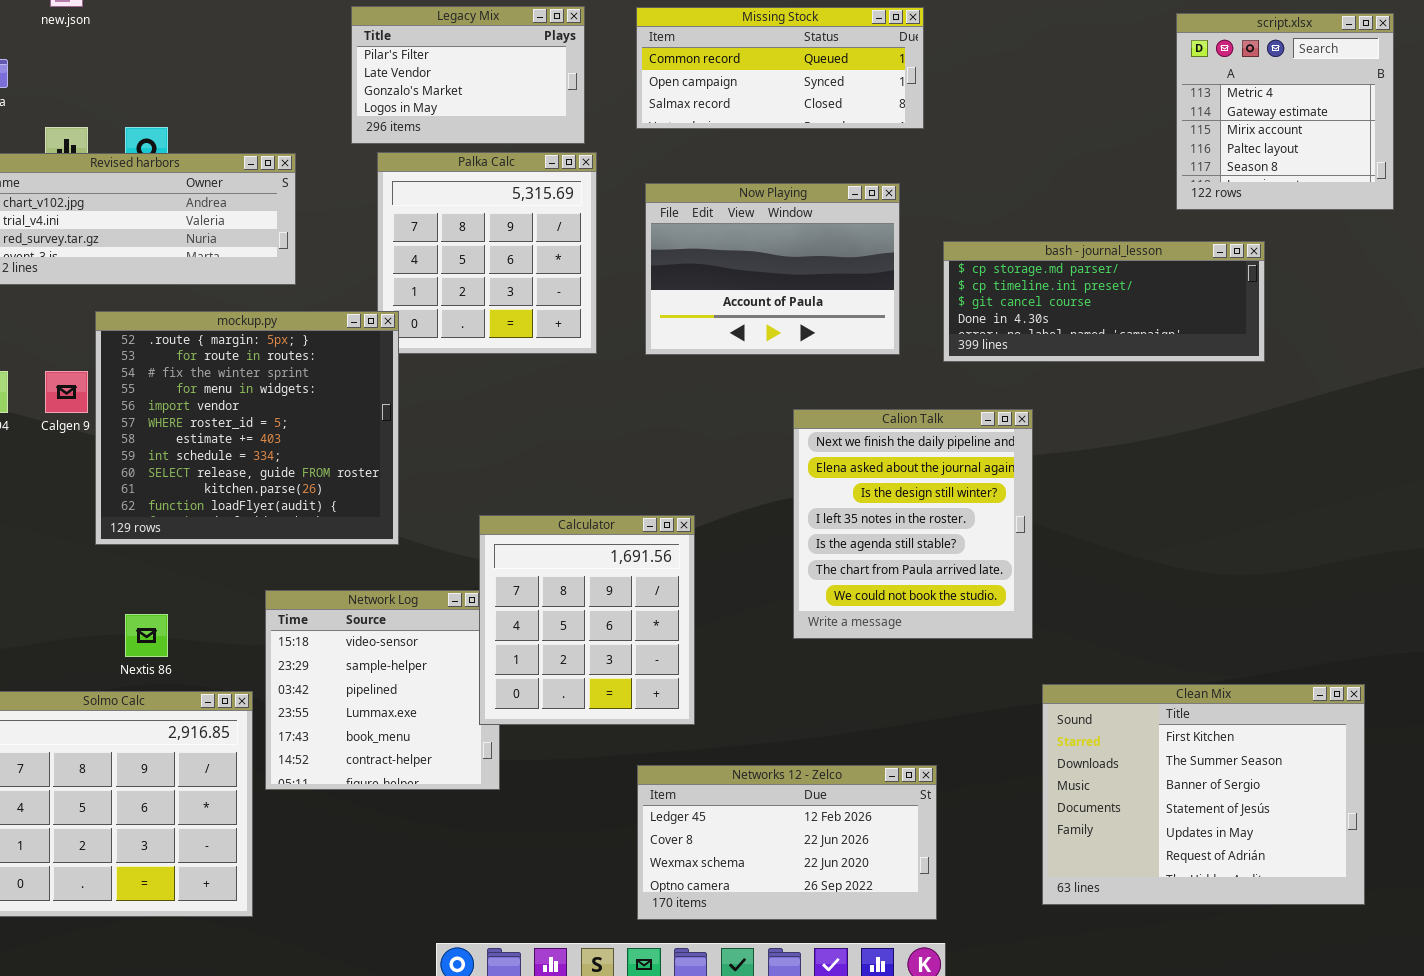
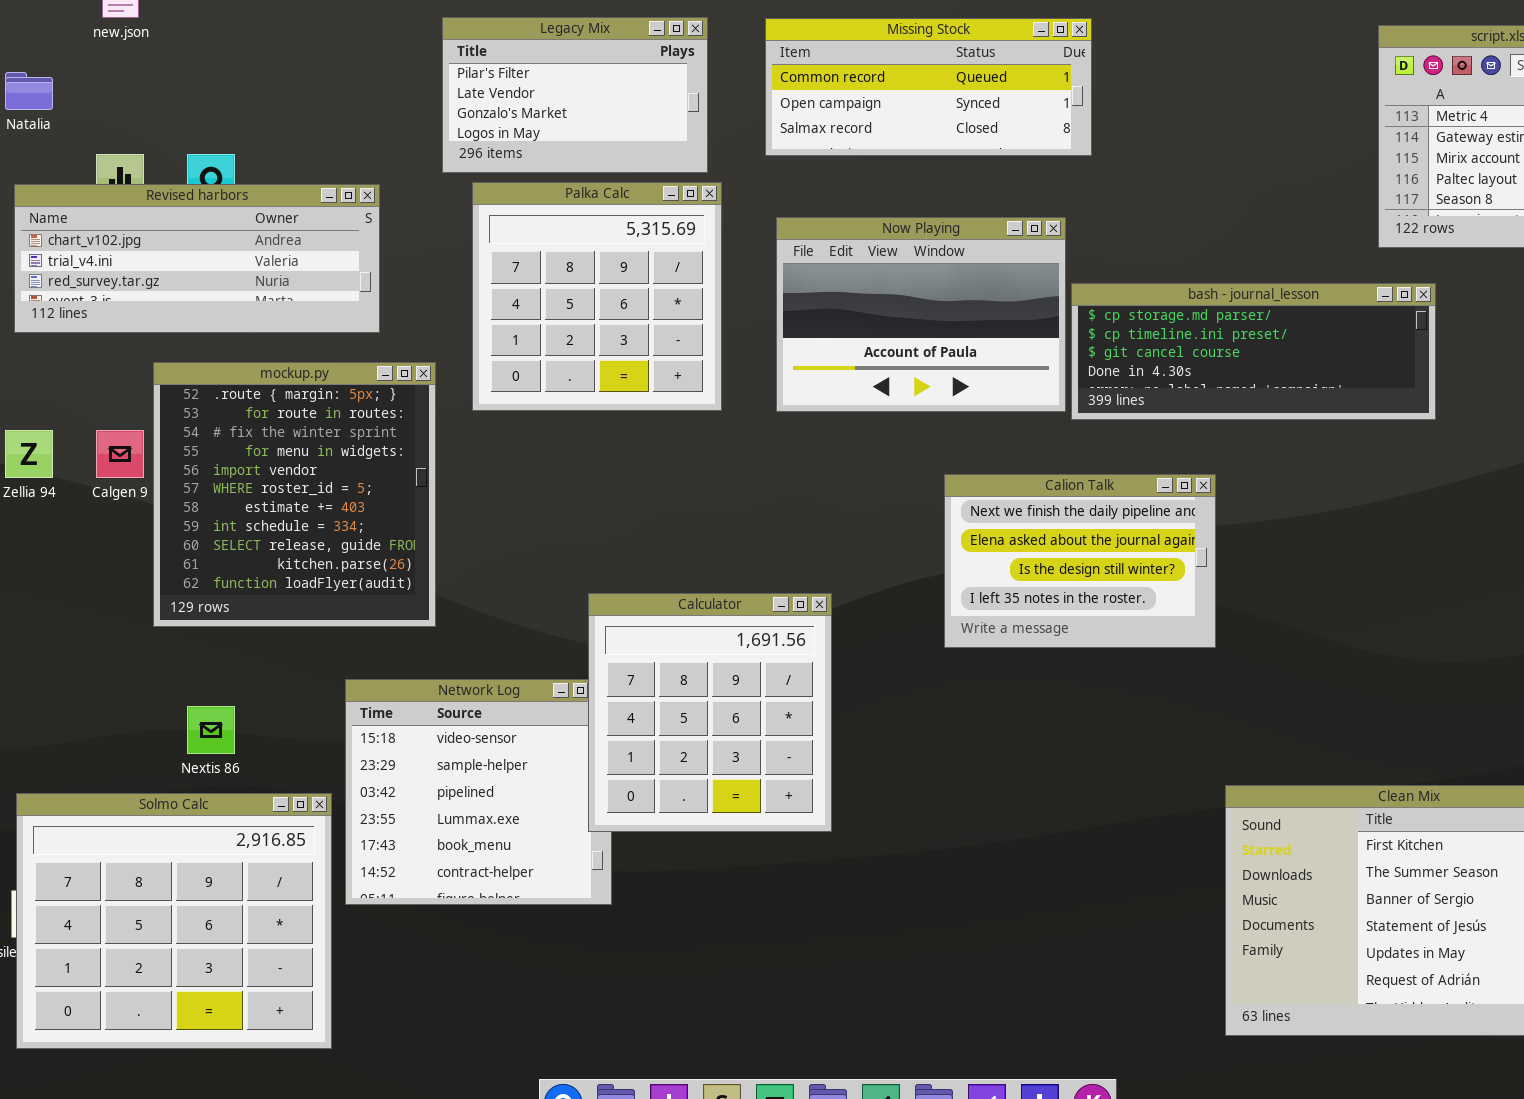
bash - journal_lesson: [943,241,1265,362] -> [1071,283,1436,420], moved
mockup.py: [95,311,399,545] -> [153,362,436,627], resized
Calion Talk: [793,409,1033,639] -> [944,474,1216,648], resized
Networks 12 - Zelco: [637,765,937,920] -> none, closed

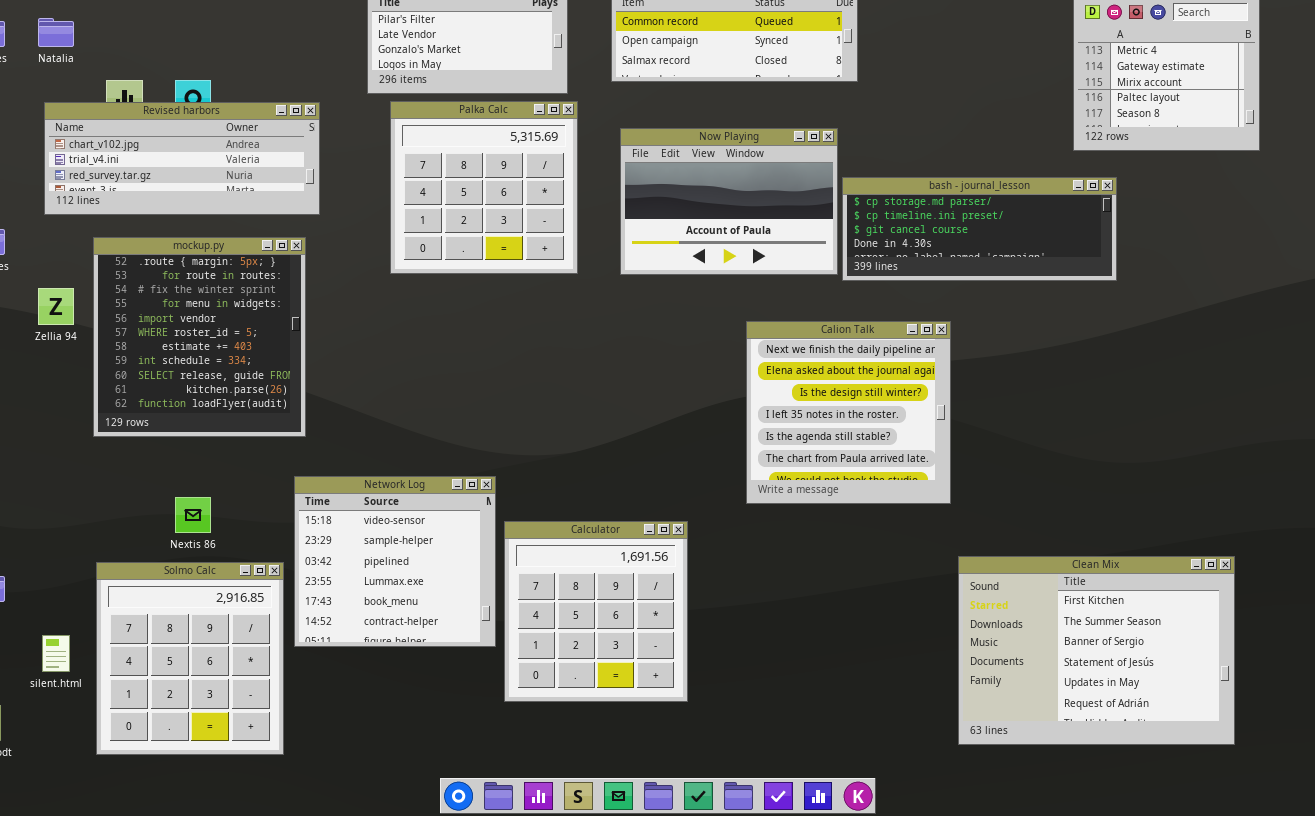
mockup.py: [153,362,436,627] -> [93,237,306,437], moved
Calion Talk: [944,474,1216,648] -> [746,321,951,504], resized
Calculator: [588,593,832,832] -> [504,521,688,702], moved
Solmo Calc: [16,793,332,1049] -> [96,562,284,755], resized

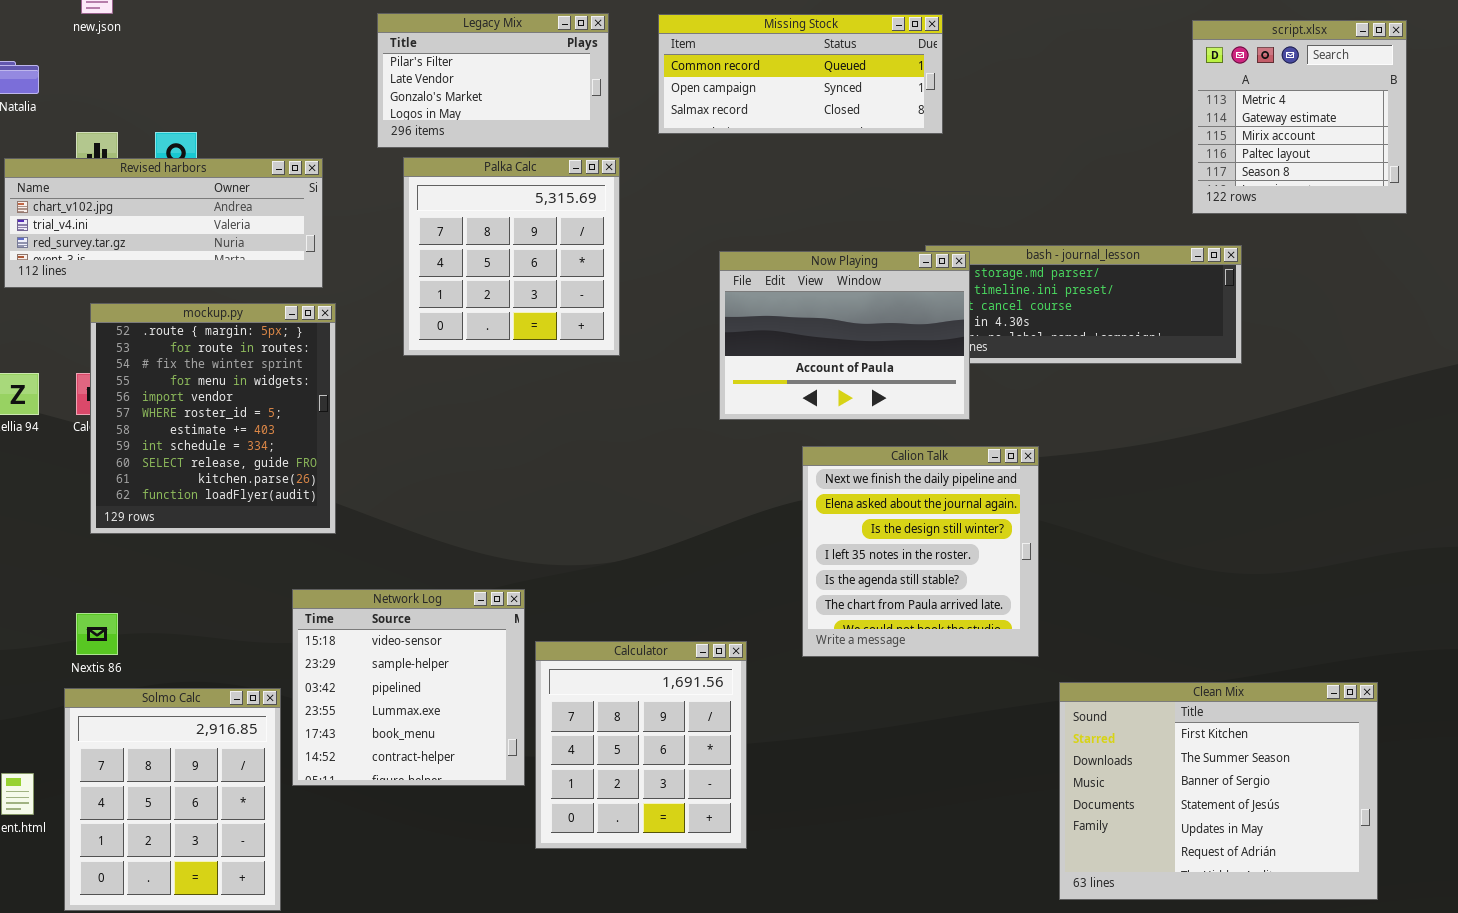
Now Playing: [620,128,838,275] -> [719,251,970,420], moved
mockup.py: [93,237,306,437] -> [90,303,336,534], moved
Calion Talk: [746,321,951,504] -> [802,446,1039,657], moved
Nextis 86: [175,497,211,533] -> [76,613,118,655], moved

